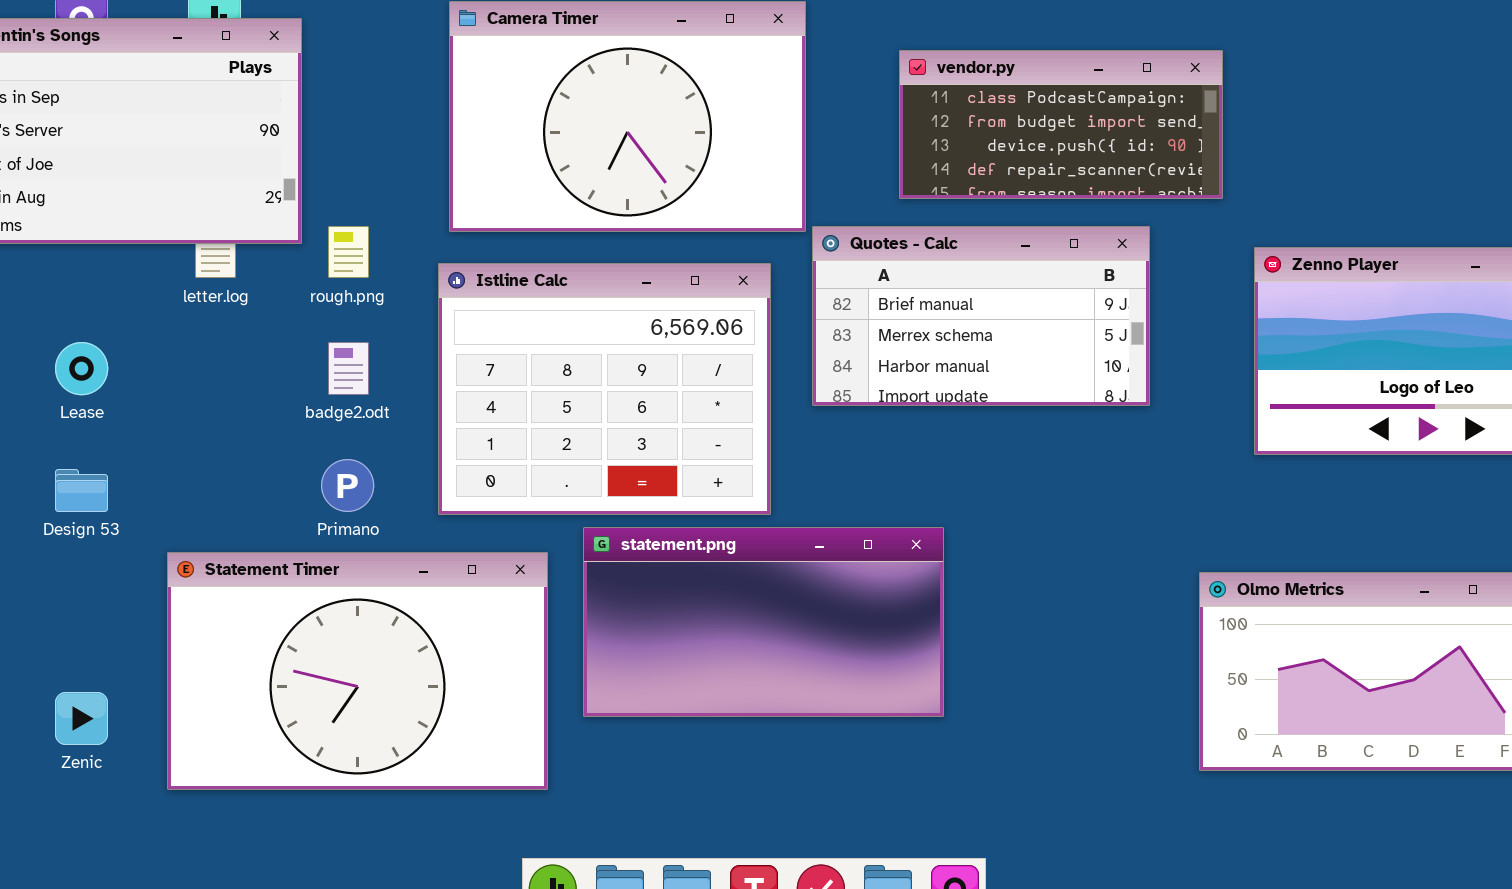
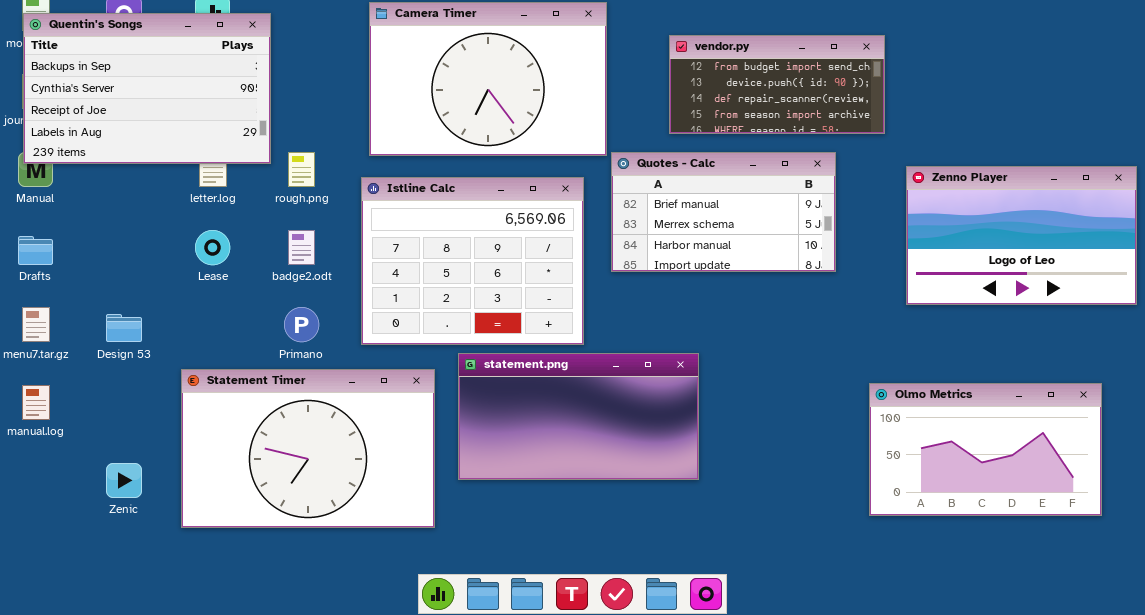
vendor.py: [899,50,1223,199] -> [669,35,885,134], scrolled down 1 row
Lease: [55,342,108,395] -> [195,230,230,265], moved

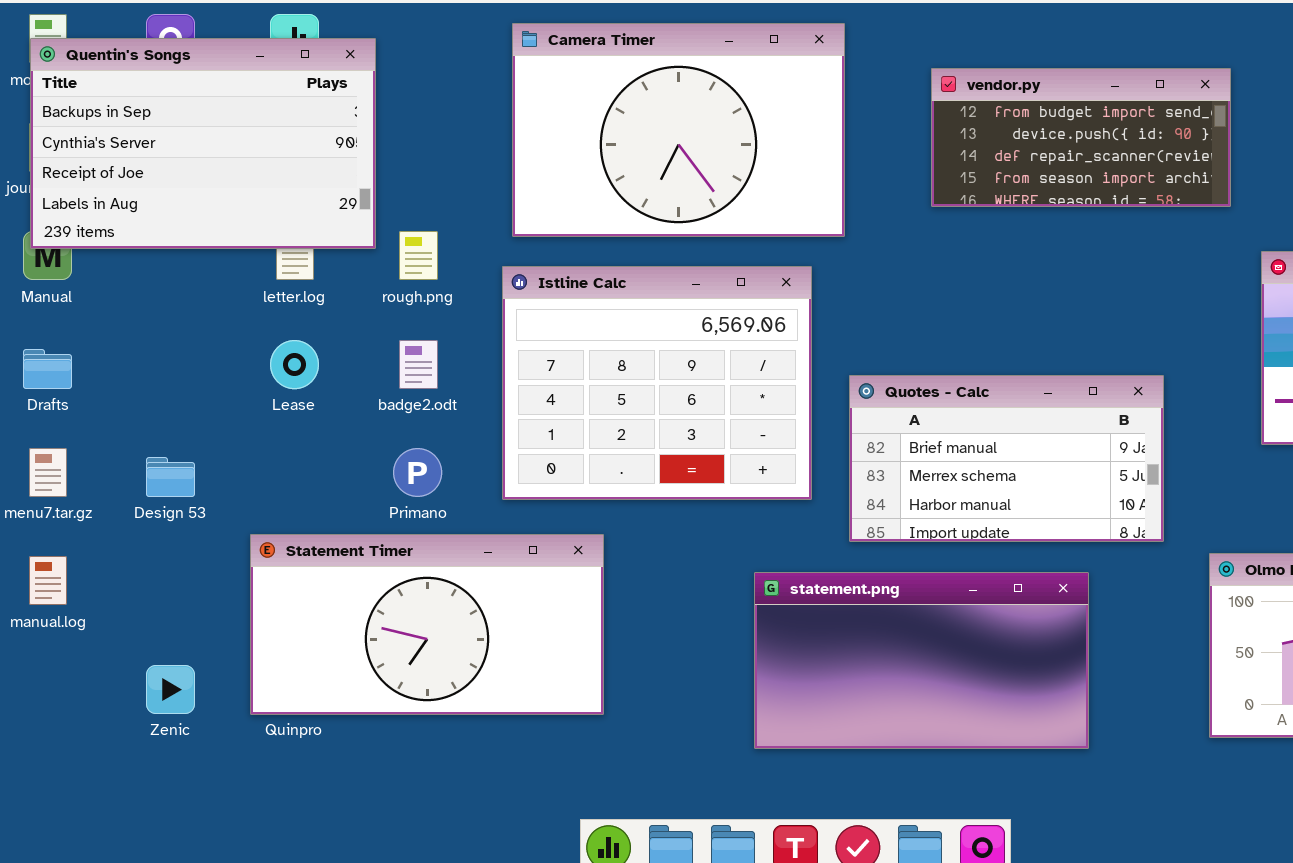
Quotes - Calc: [611,152,836,272] -> [849,375,1164,542], moved
statement.png: [458,353,699,480] -> [754,572,1089,749], moved
Statement Timer: [181,369,435,528] -> [250,534,604,715], resized

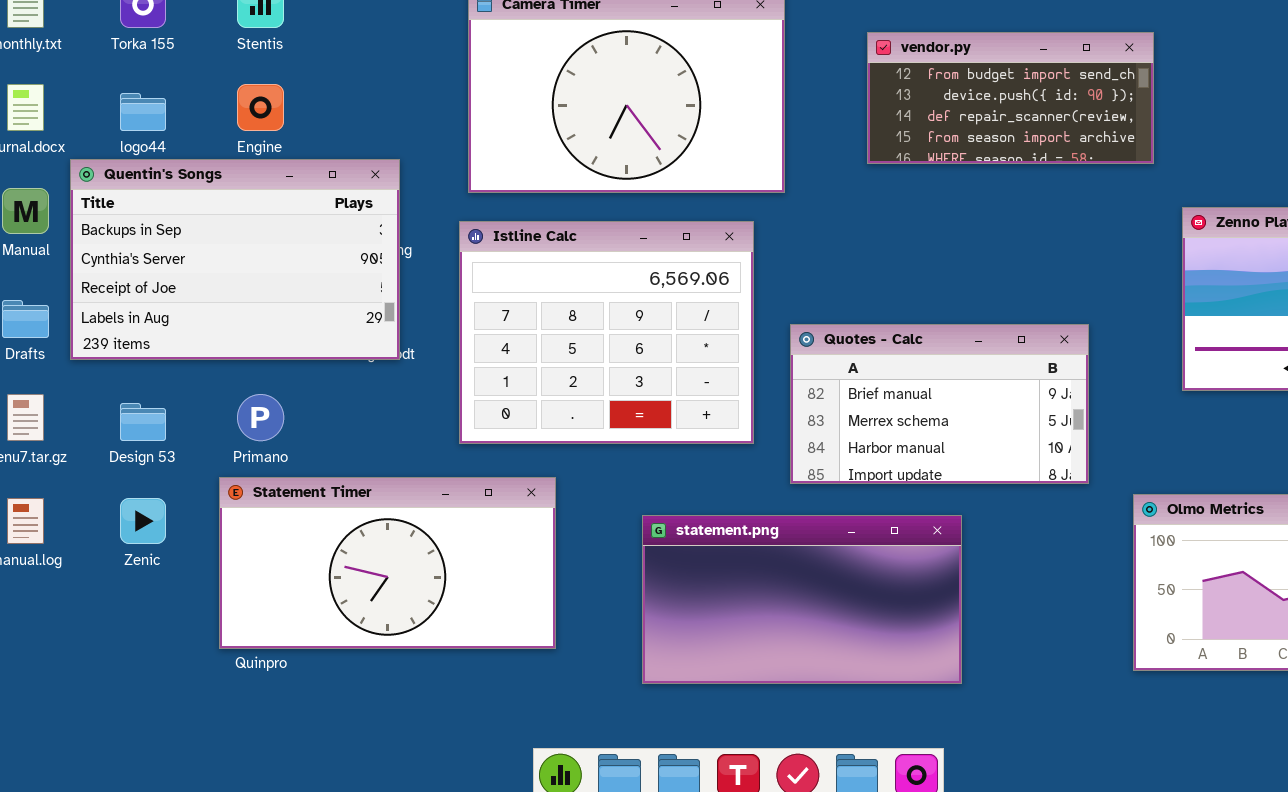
Quentin's Songs: [30,38,376,249] -> [70,159,400,360], moved
Primano: [393,448,442,497] -> [237,394,284,441], moved
statement.png: [754,572,1089,749] -> [642,515,962,684], moved
Zenic: [146,665,195,714] -> [120,498,166,544], moved

